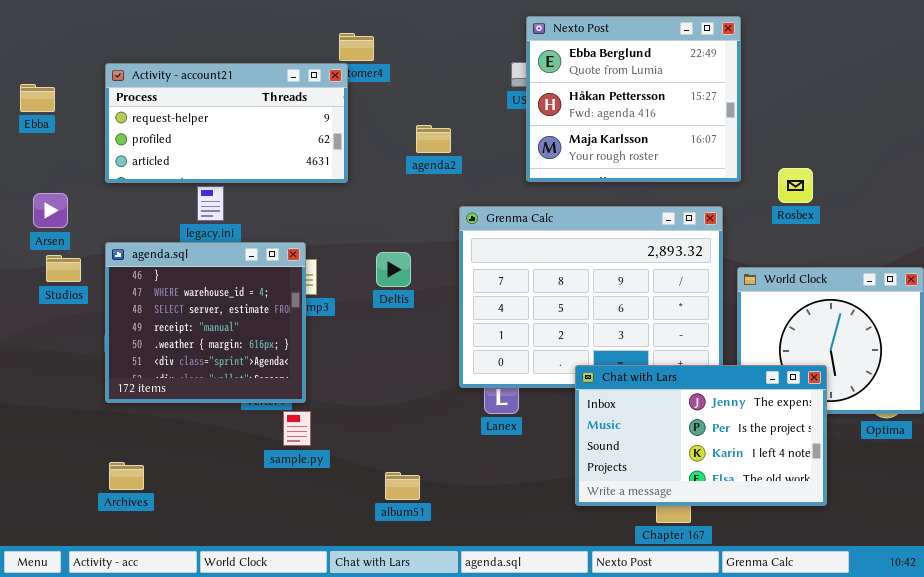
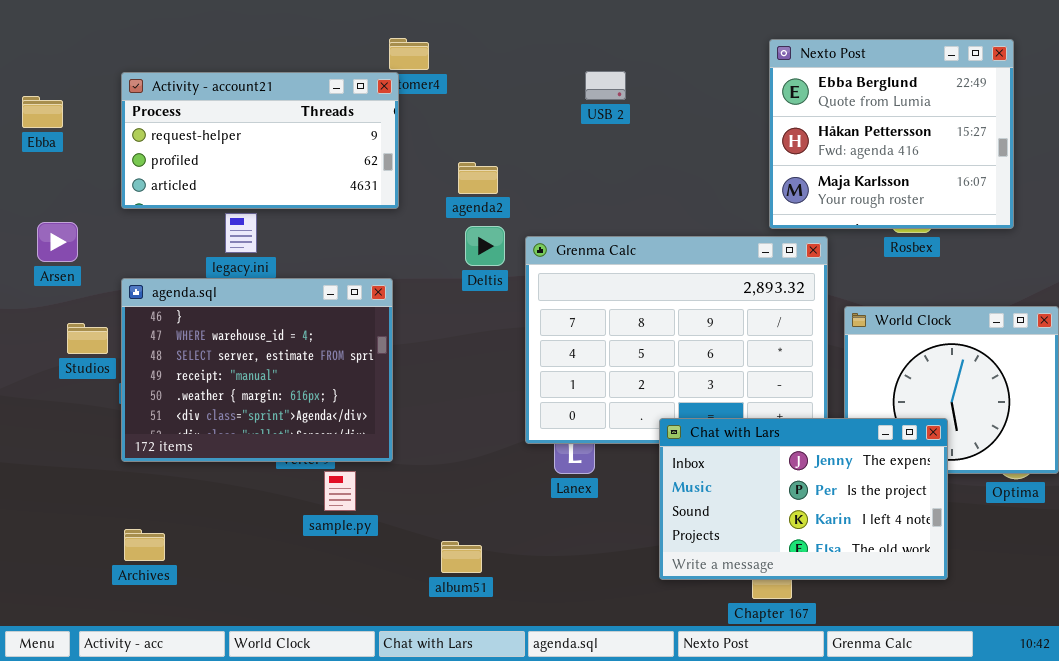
Nexto Post: [526,16,741,182] -> [769,39,1014,229], moved
agenda2: [416,125,451,153] -> [458,162,498,194], moved
agenda.sql: [105,242,306,403] -> [121,278,393,462], resized
Deltis: [376,252,411,287] -> [465,226,505,266], moved
Studios: [46,255,81,282] -> [67,323,108,354], moved

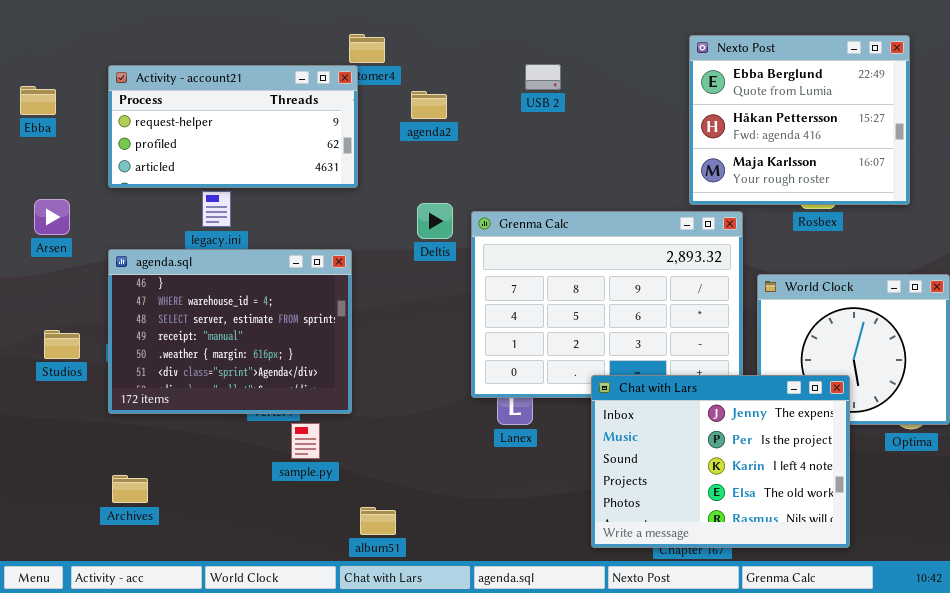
agenda2: [458,162,498,194] -> [411,91,447,119], moved
Studios: [67,323,108,354] -> [44,330,80,359], moved
Chat with Lars: [659,418,948,580] -> [591,375,850,548], resized
album51: [441,541,482,573] -> [360,507,396,535], moved

